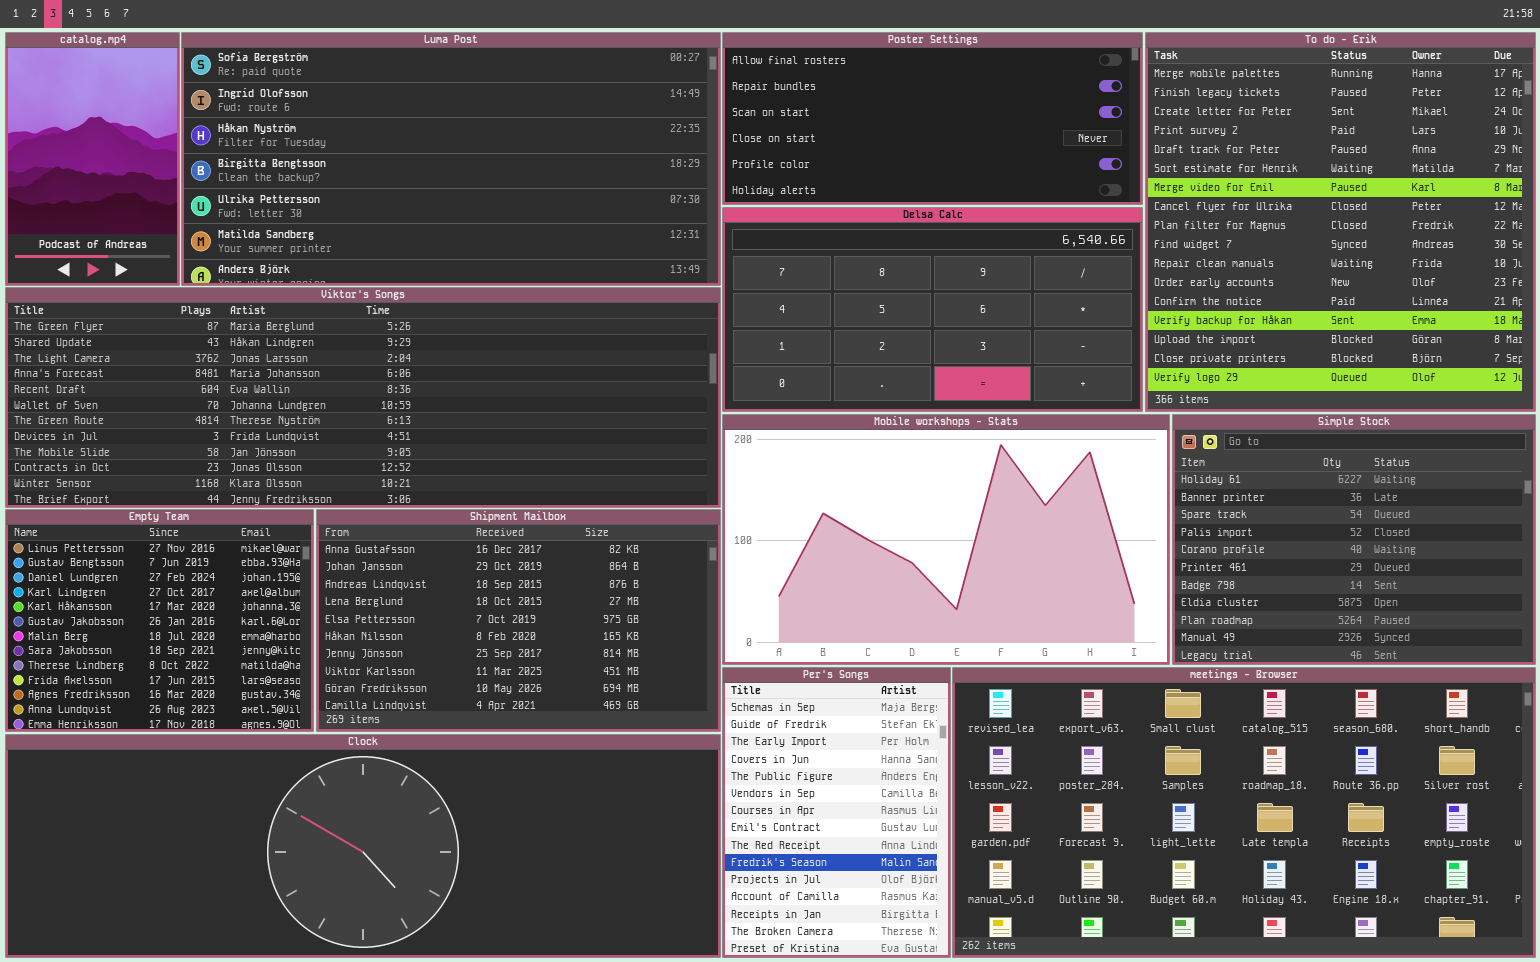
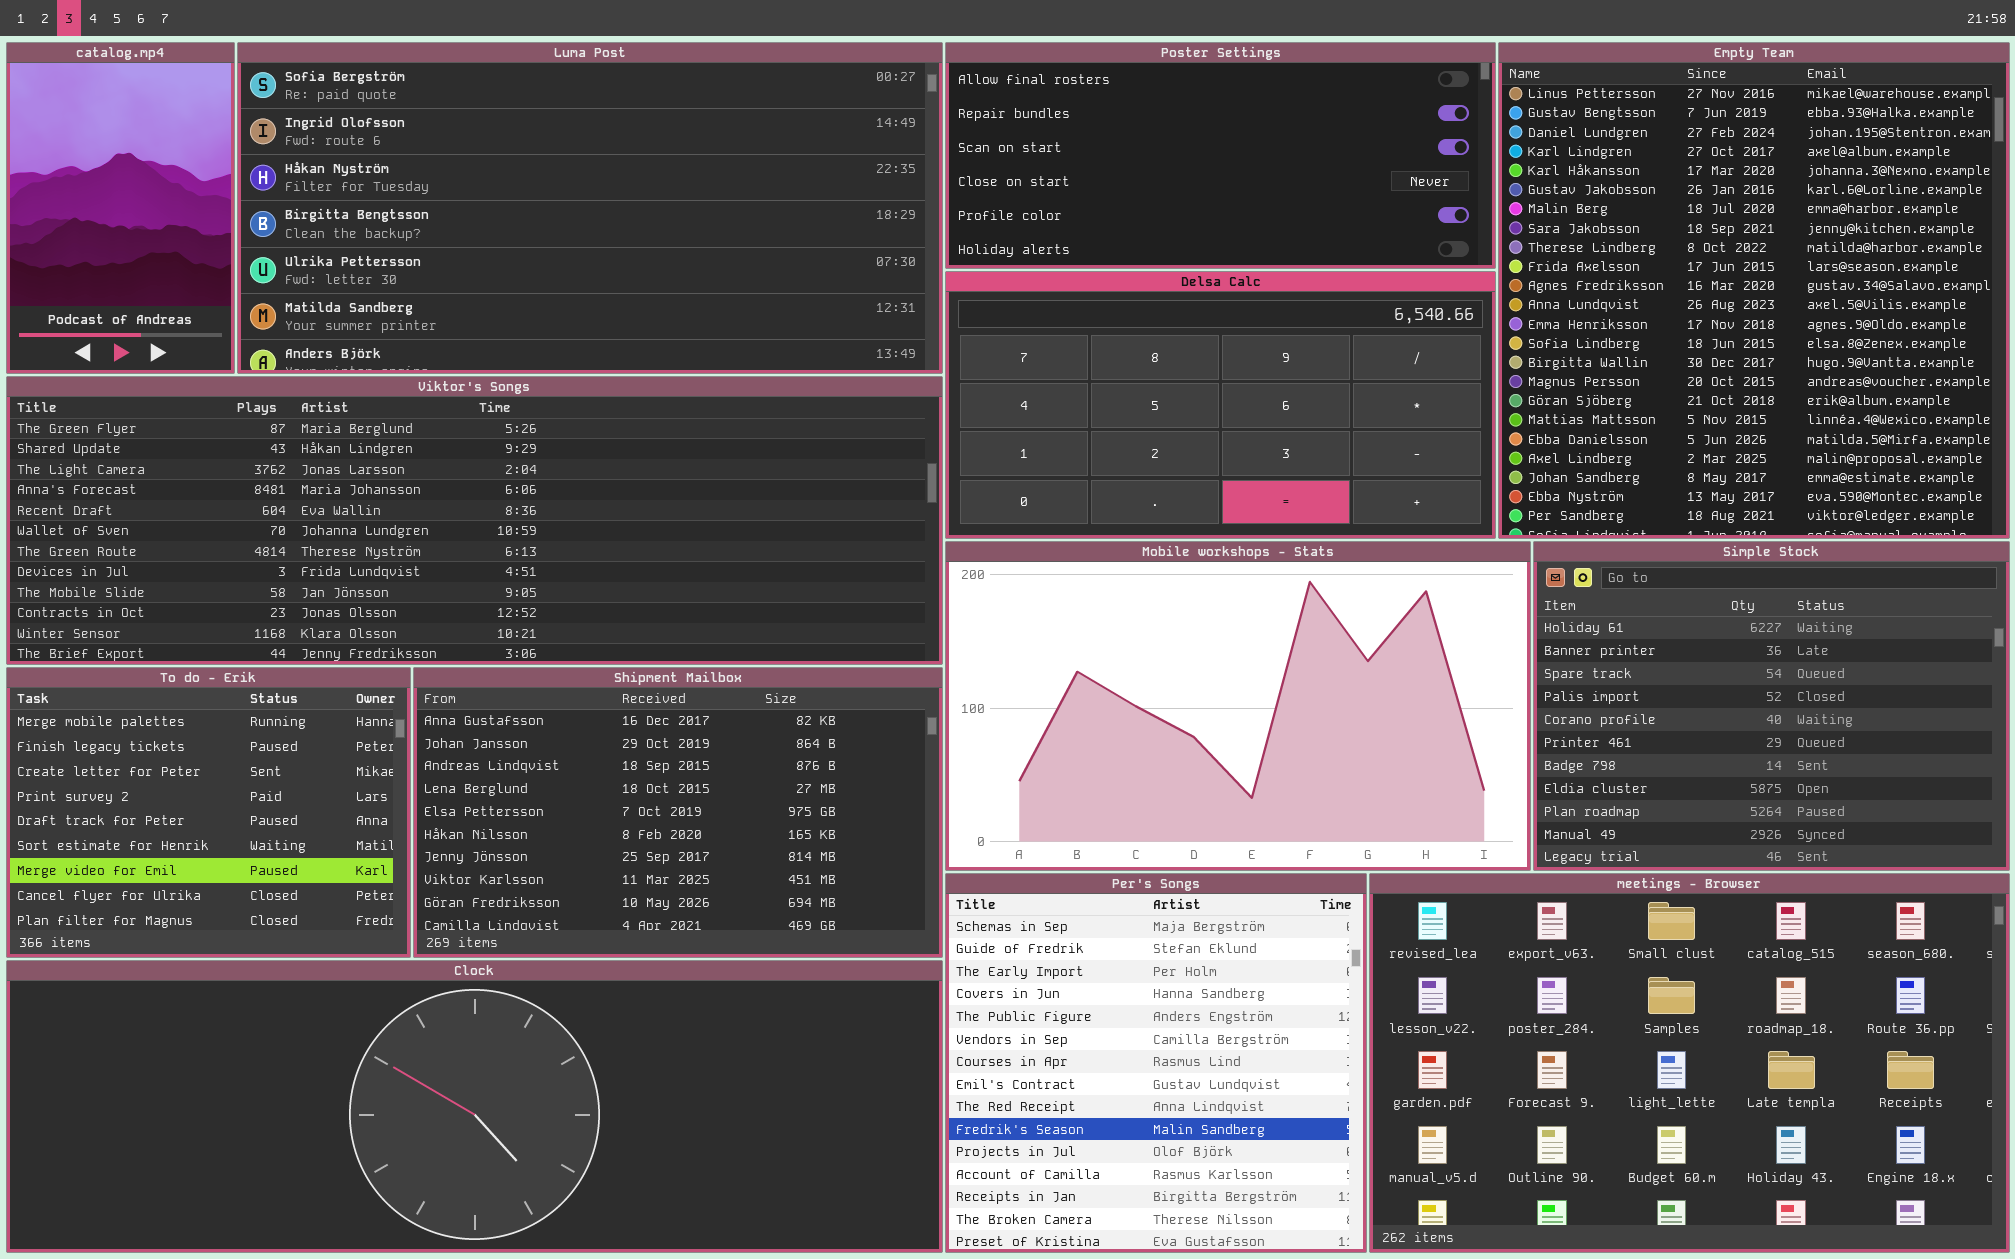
To do - Erik: [1145,32,1536,412] -> [6,667,411,958], moved, resized
Empty Team: [5,509,314,732] -> [1498,42,2010,539], moved, resized
Per's Songs: [722,667,951,958] -> [945,873,1367,1253], resized
meetings - Browser: [952,667,1536,958] -> [1369,873,2010,1253], resized

